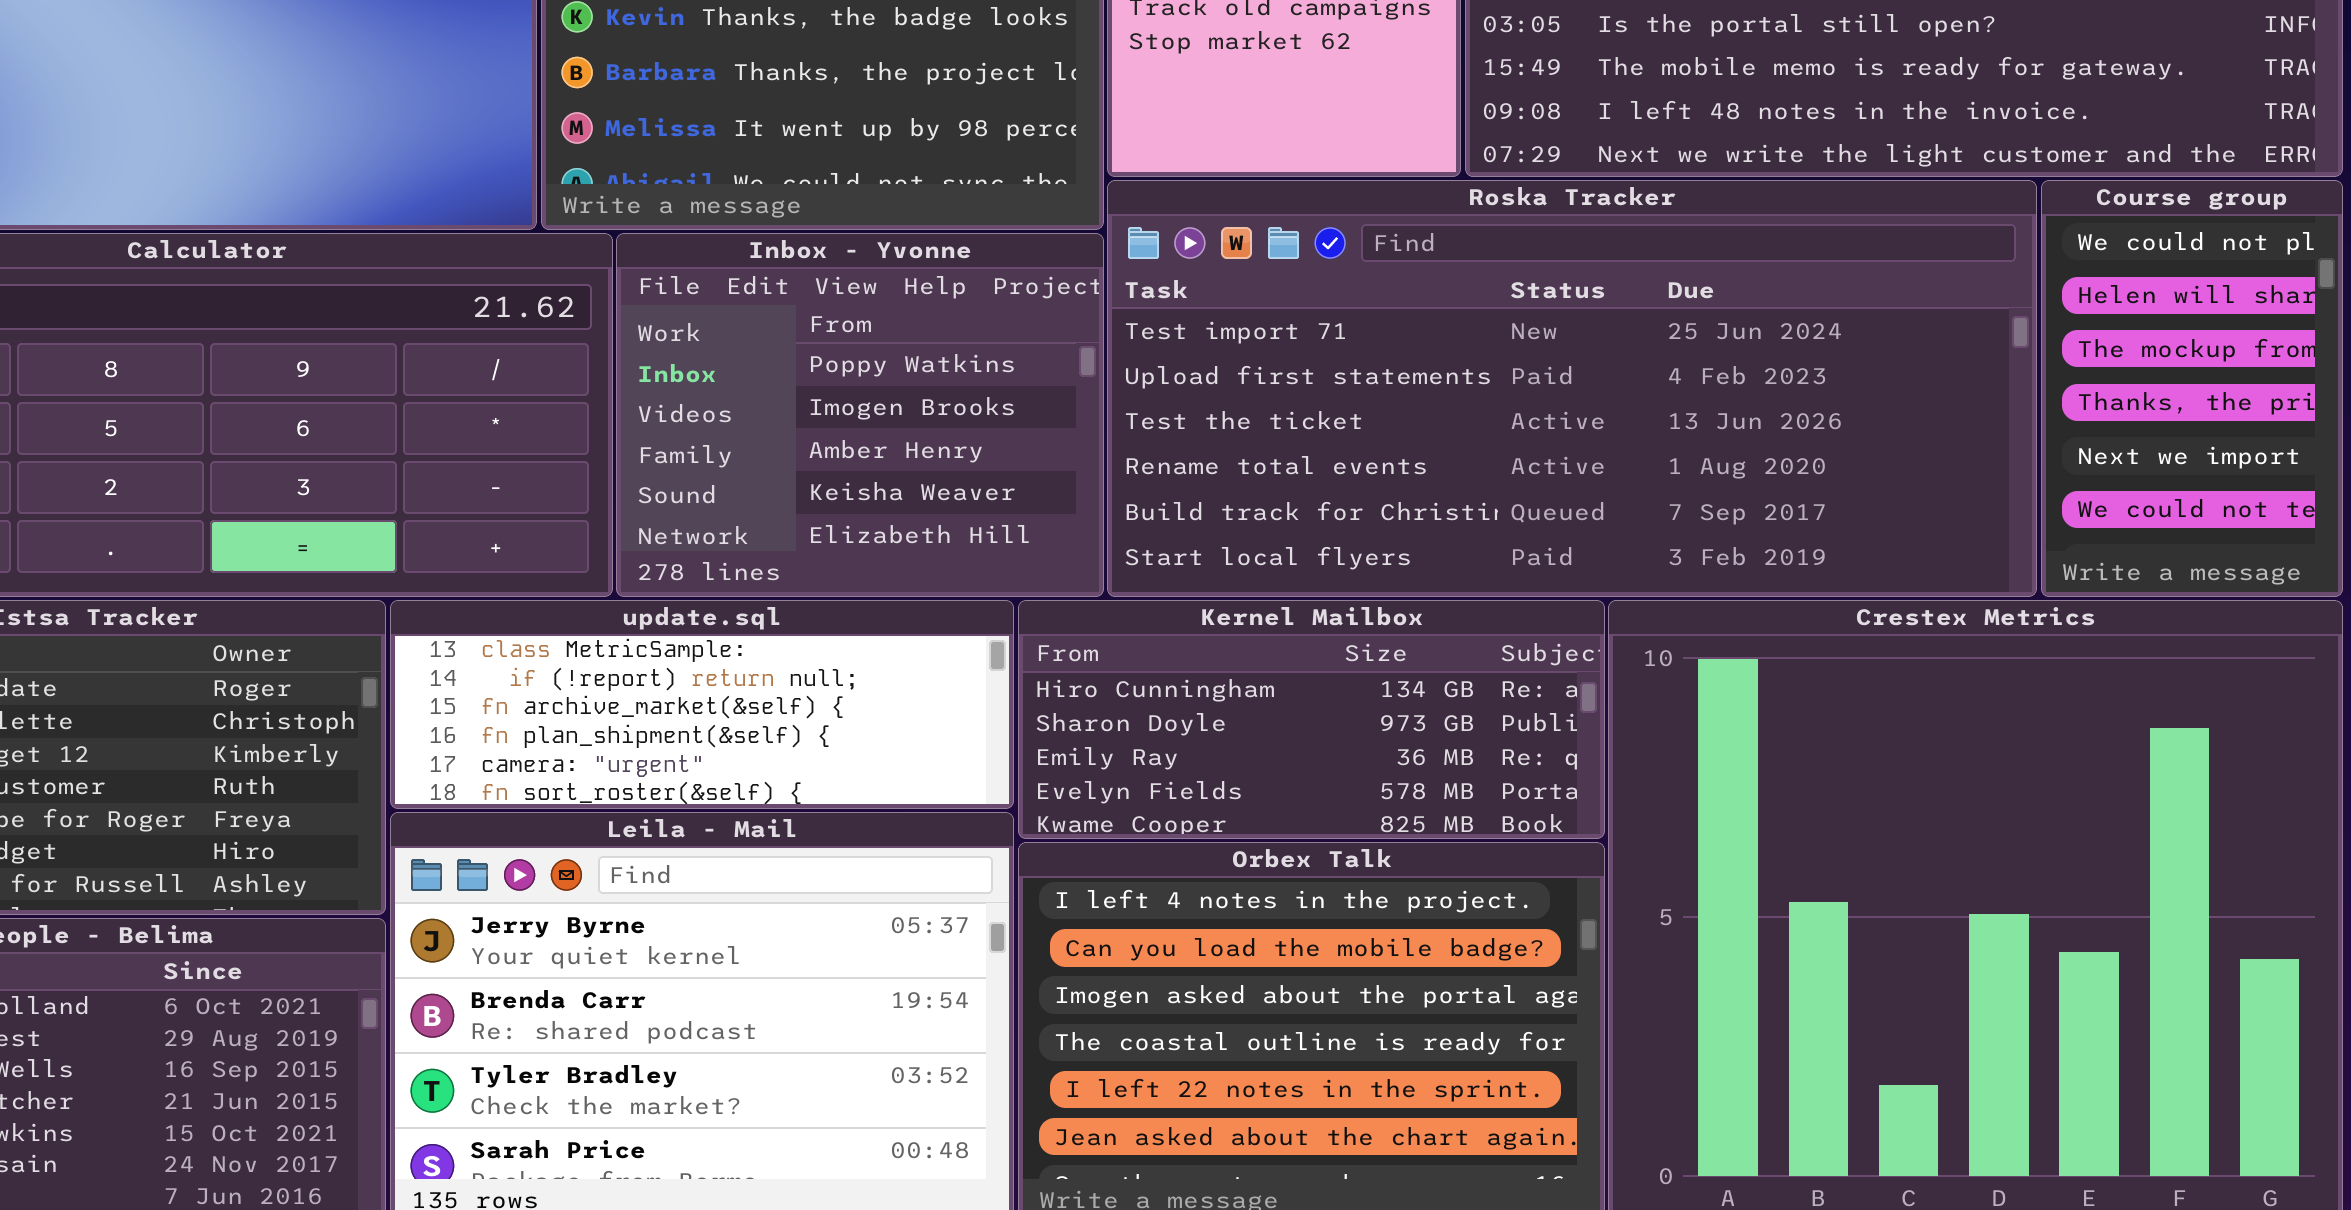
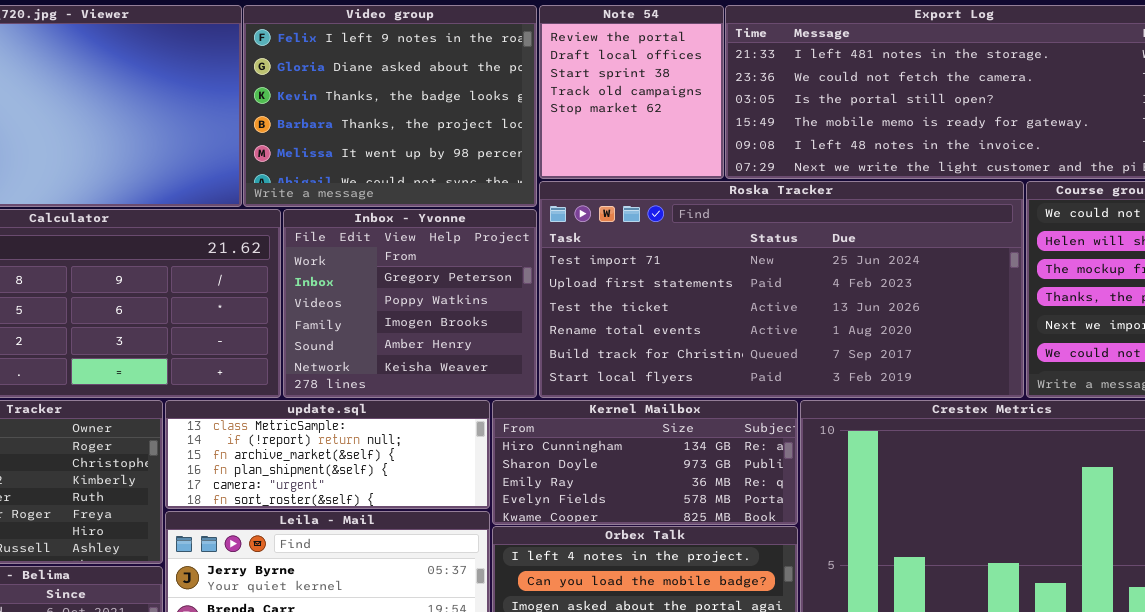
Inbox - Yvonne: [616,233,1104,597] -> [283,209,537,398], scrolled up 1 row

